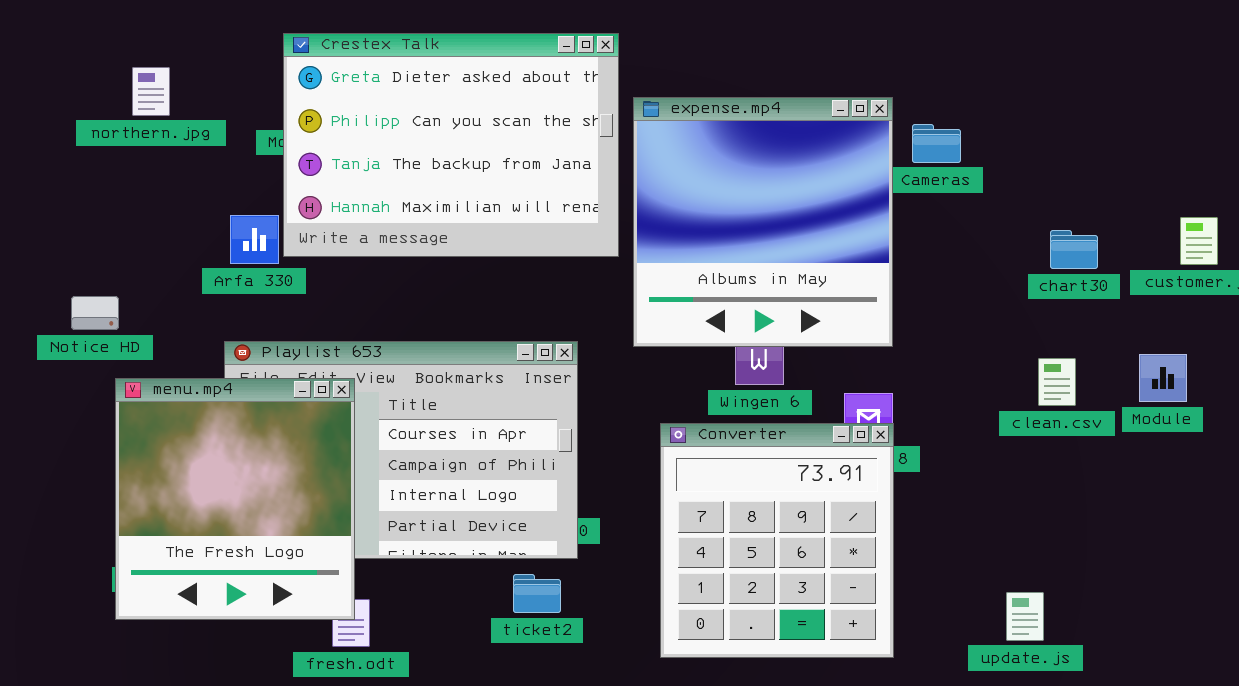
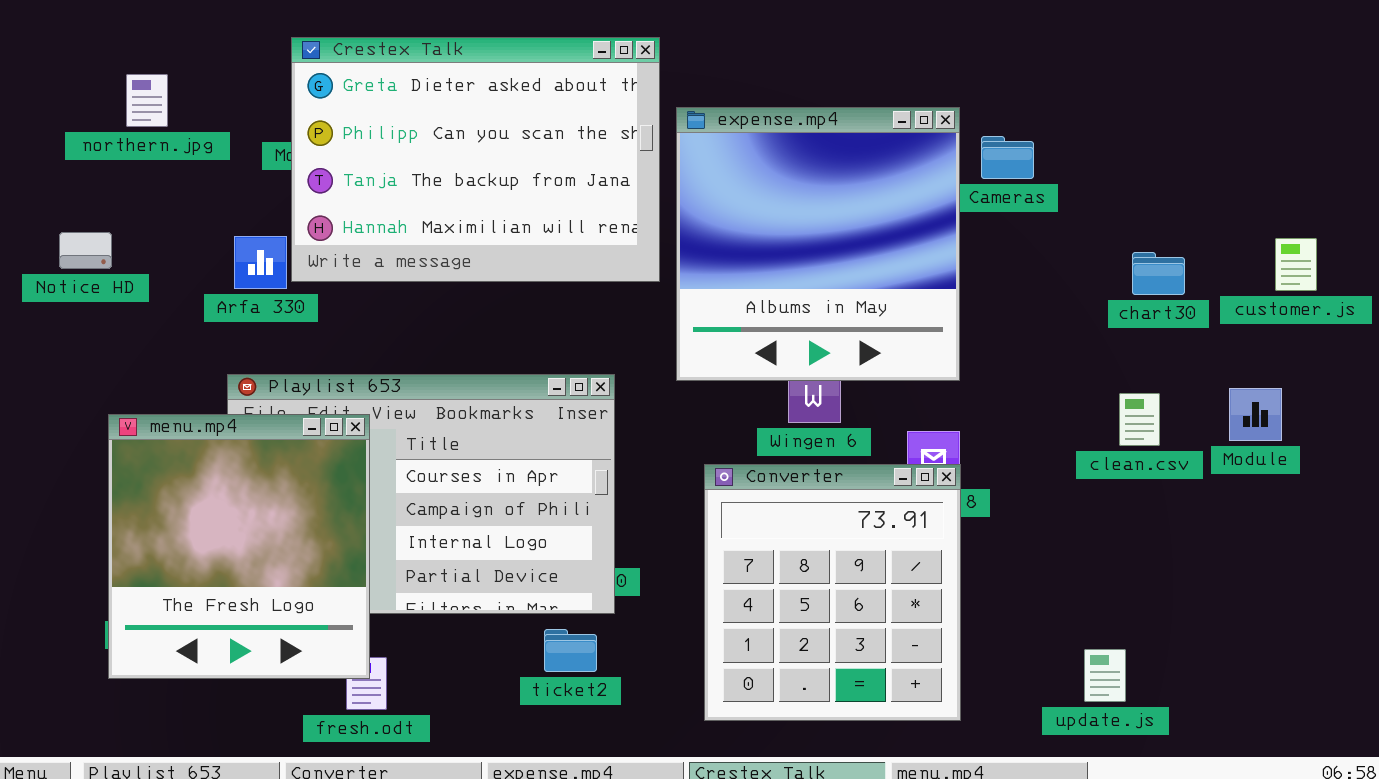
Notice HD: [71,296,119,330] -> [59,232,112,269], moved

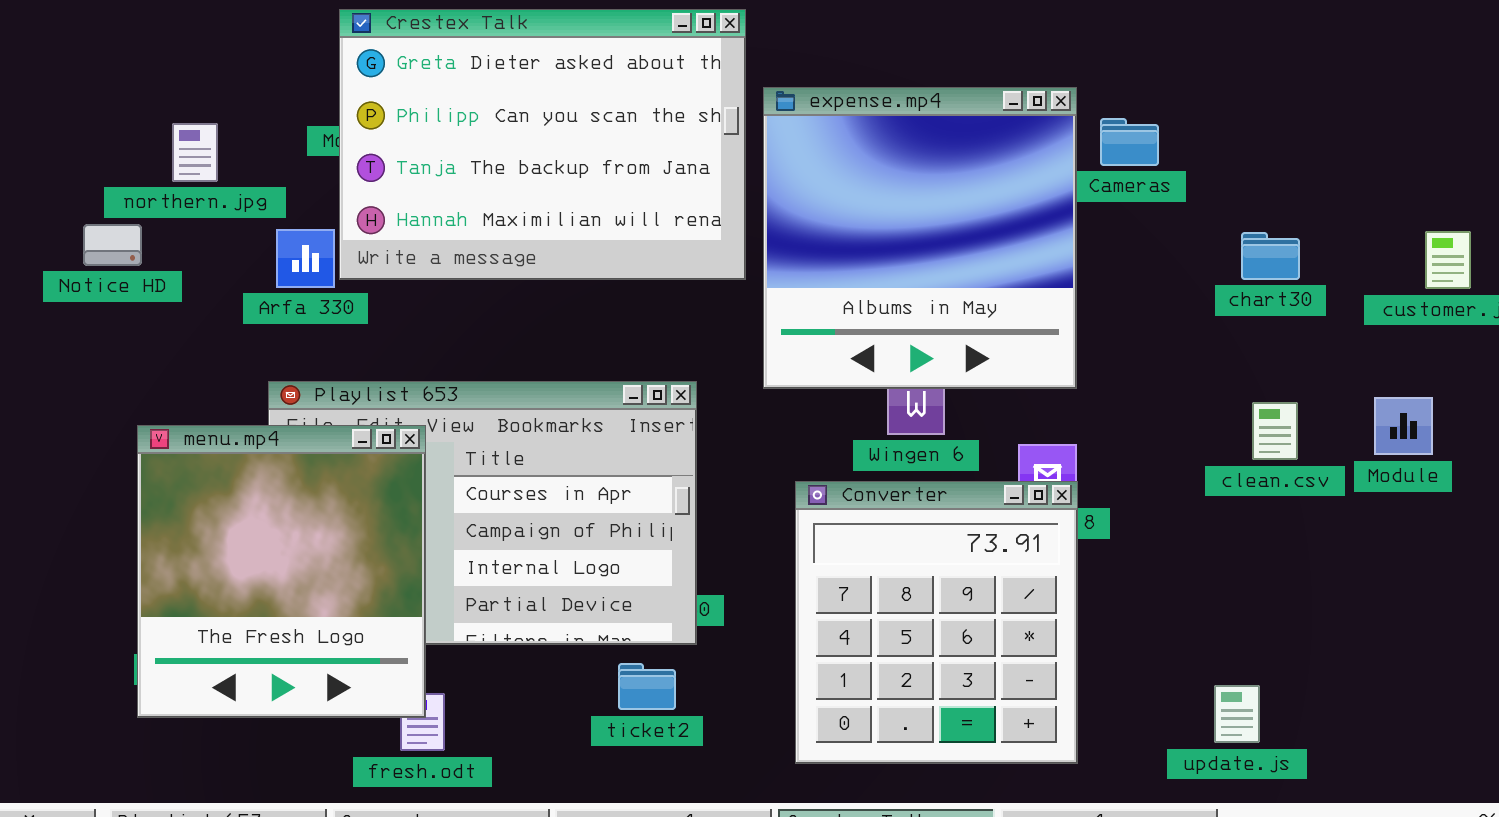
northern.jpg: [126,74,168,127] -> [172,123,218,182], moved
chart30: [1132,252,1185,295] -> [1241,232,1300,280], moved

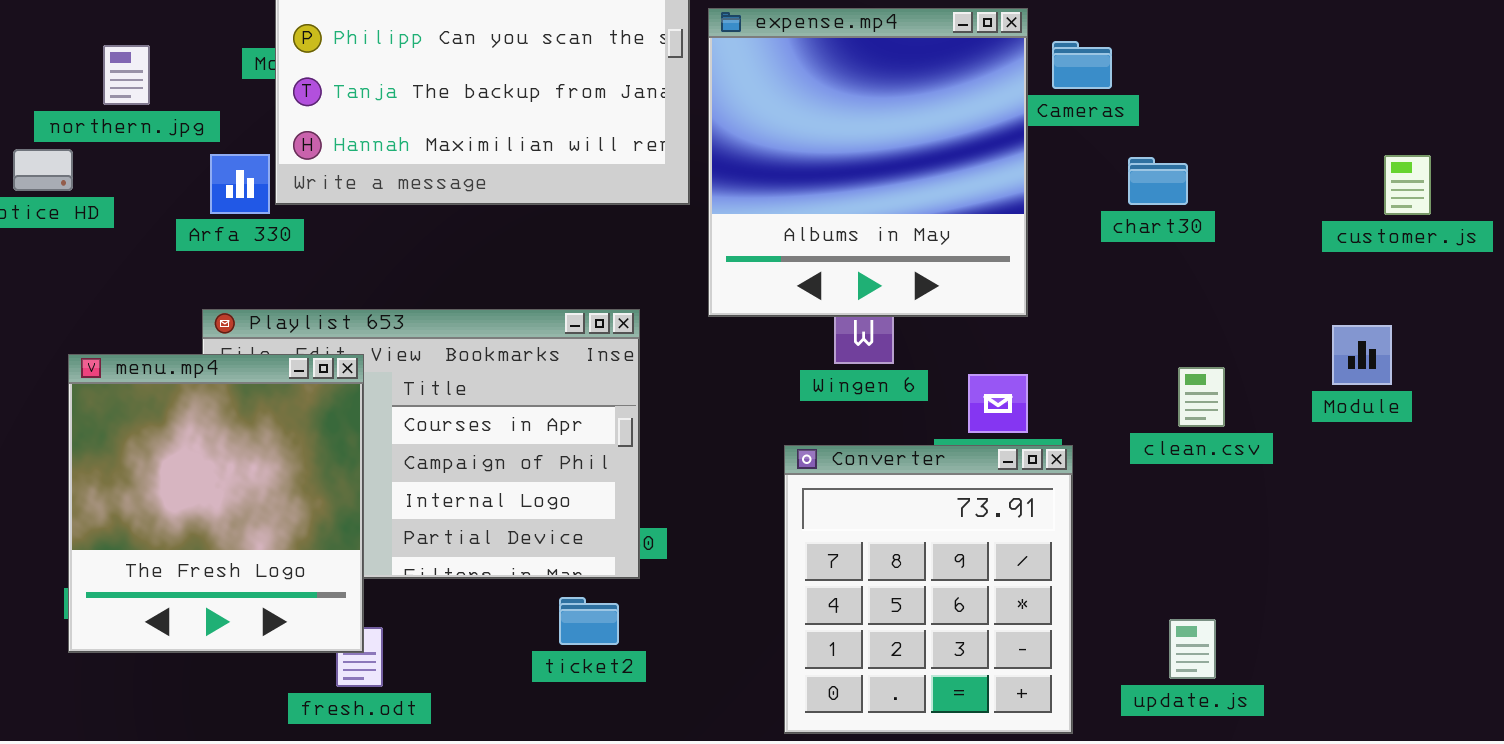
chart30: [1241,232,1300,280] -> [1128,157,1188,205], moved
clean.csv: [1252,402,1298,460] -> [1178,367,1225,427], moved
Converter: [795,481,1078,764] -> [784,445,1073,734], moved

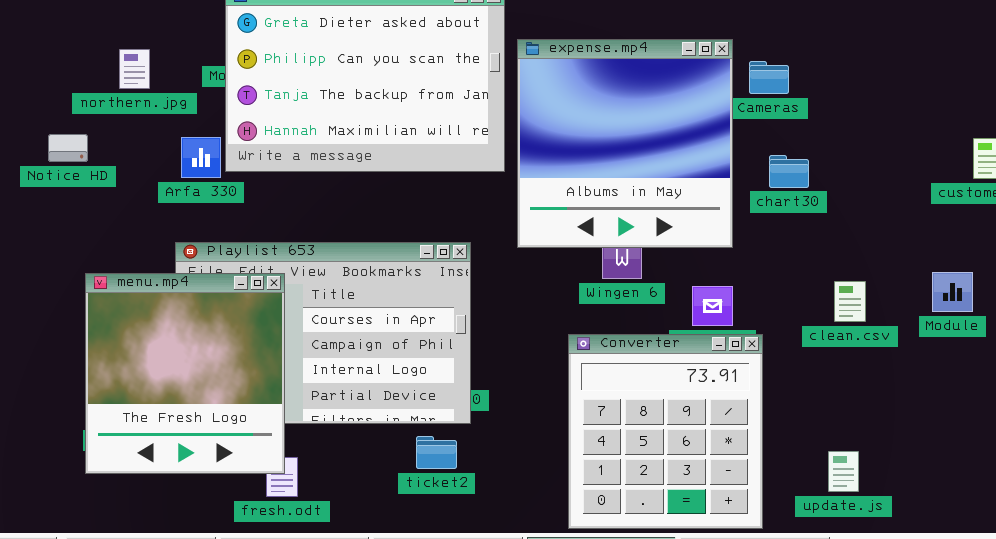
northern.jpg: [103,45,150,105] -> [119,49,150,89], moved
chart30: [1128,157,1188,205] -> [769,155,809,188], moved
Module: [1332,325,1392,385] -> [932,272,973,312], moved

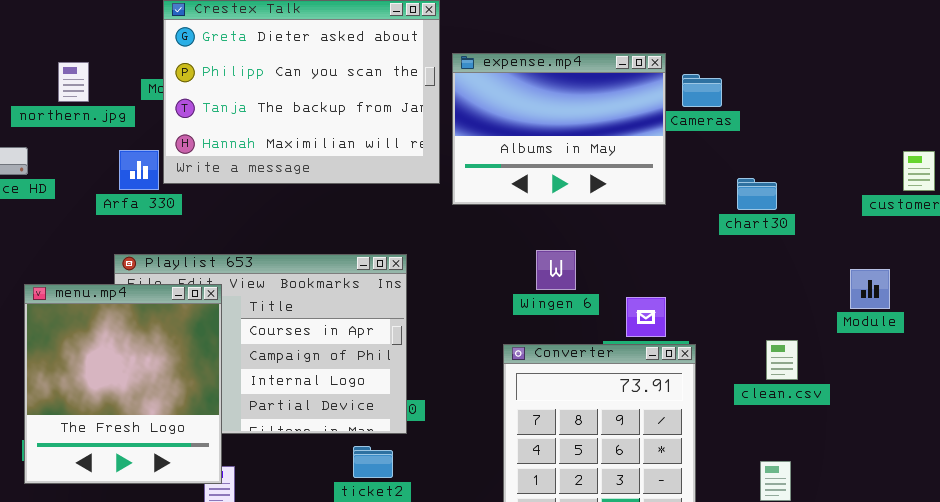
expense.mp4: [517,39,733,248] -> [452,53,666,205], resized
chart30: [769,155,809,188] -> [737,178,777,210], moved
Module: [932,272,973,312] -> [850,269,890,309], moved
clean.csv: [834,281,866,322] -> [766,340,798,380], moved

